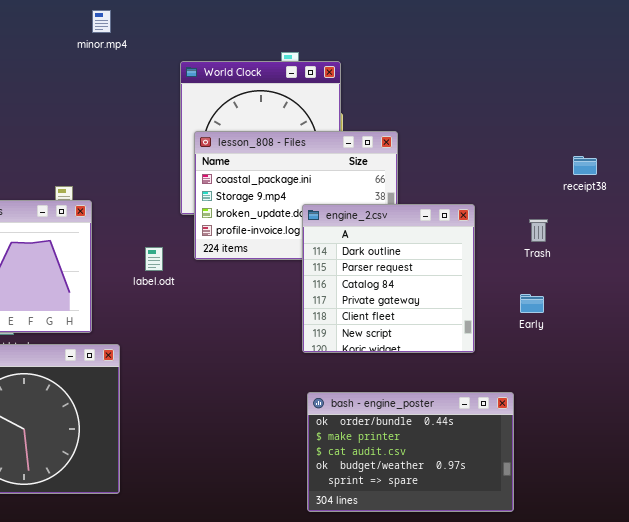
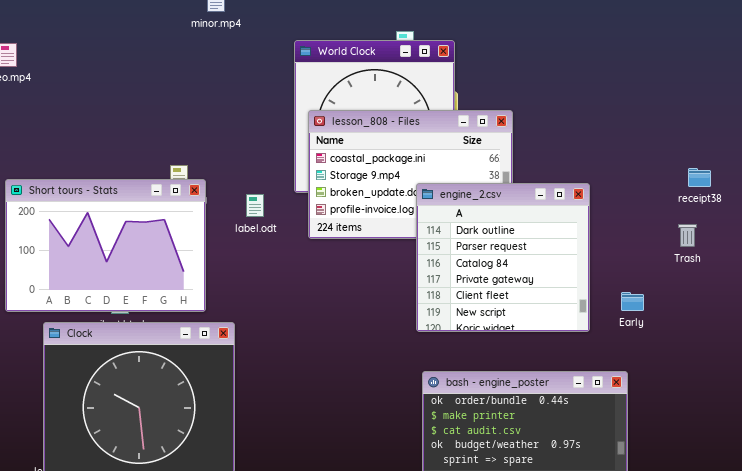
receipt38: [573,156,597,175] -> [688,168,711,187], moved
Trash: [529,219,548,242] -> [678,224,697,247], moved
label.odt: [145,247,163,271] -> [246,194,264,217], moved
Early: [520,294,544,313] -> [621,292,644,311], moved

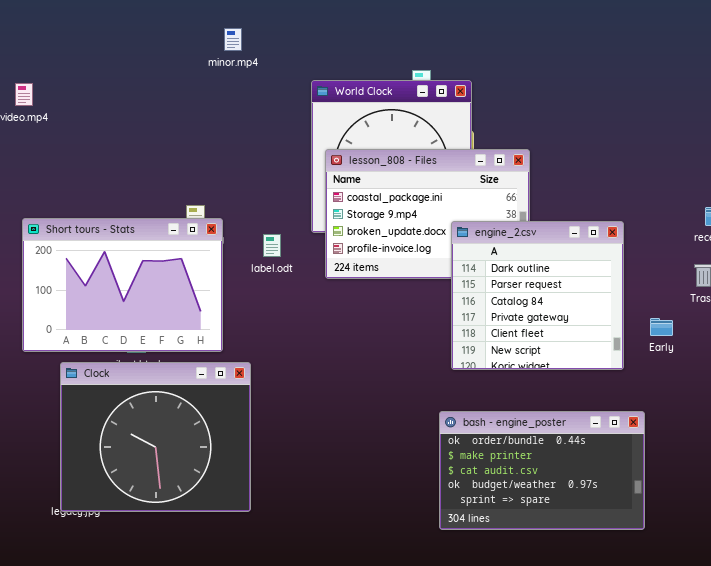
engine_2.csv: [416,183,590,332] -> [451,221,624,370], moved
Early: [621,292,644,311] -> [650,318,673,336], moved

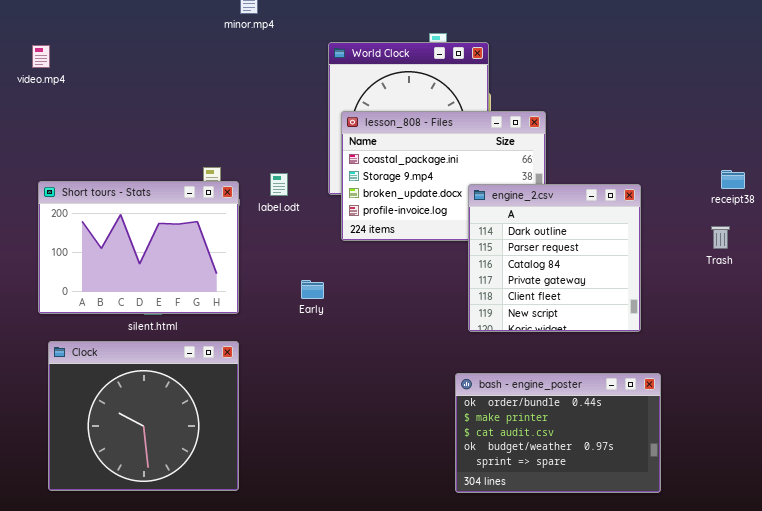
label.odt: [263,234,281,257] -> [270,173,288,196], moved
Early: [650,318,673,336] -> [301,280,324,299], moved
Clock: [60,362,251,512] -> [48,341,239,491], moved

